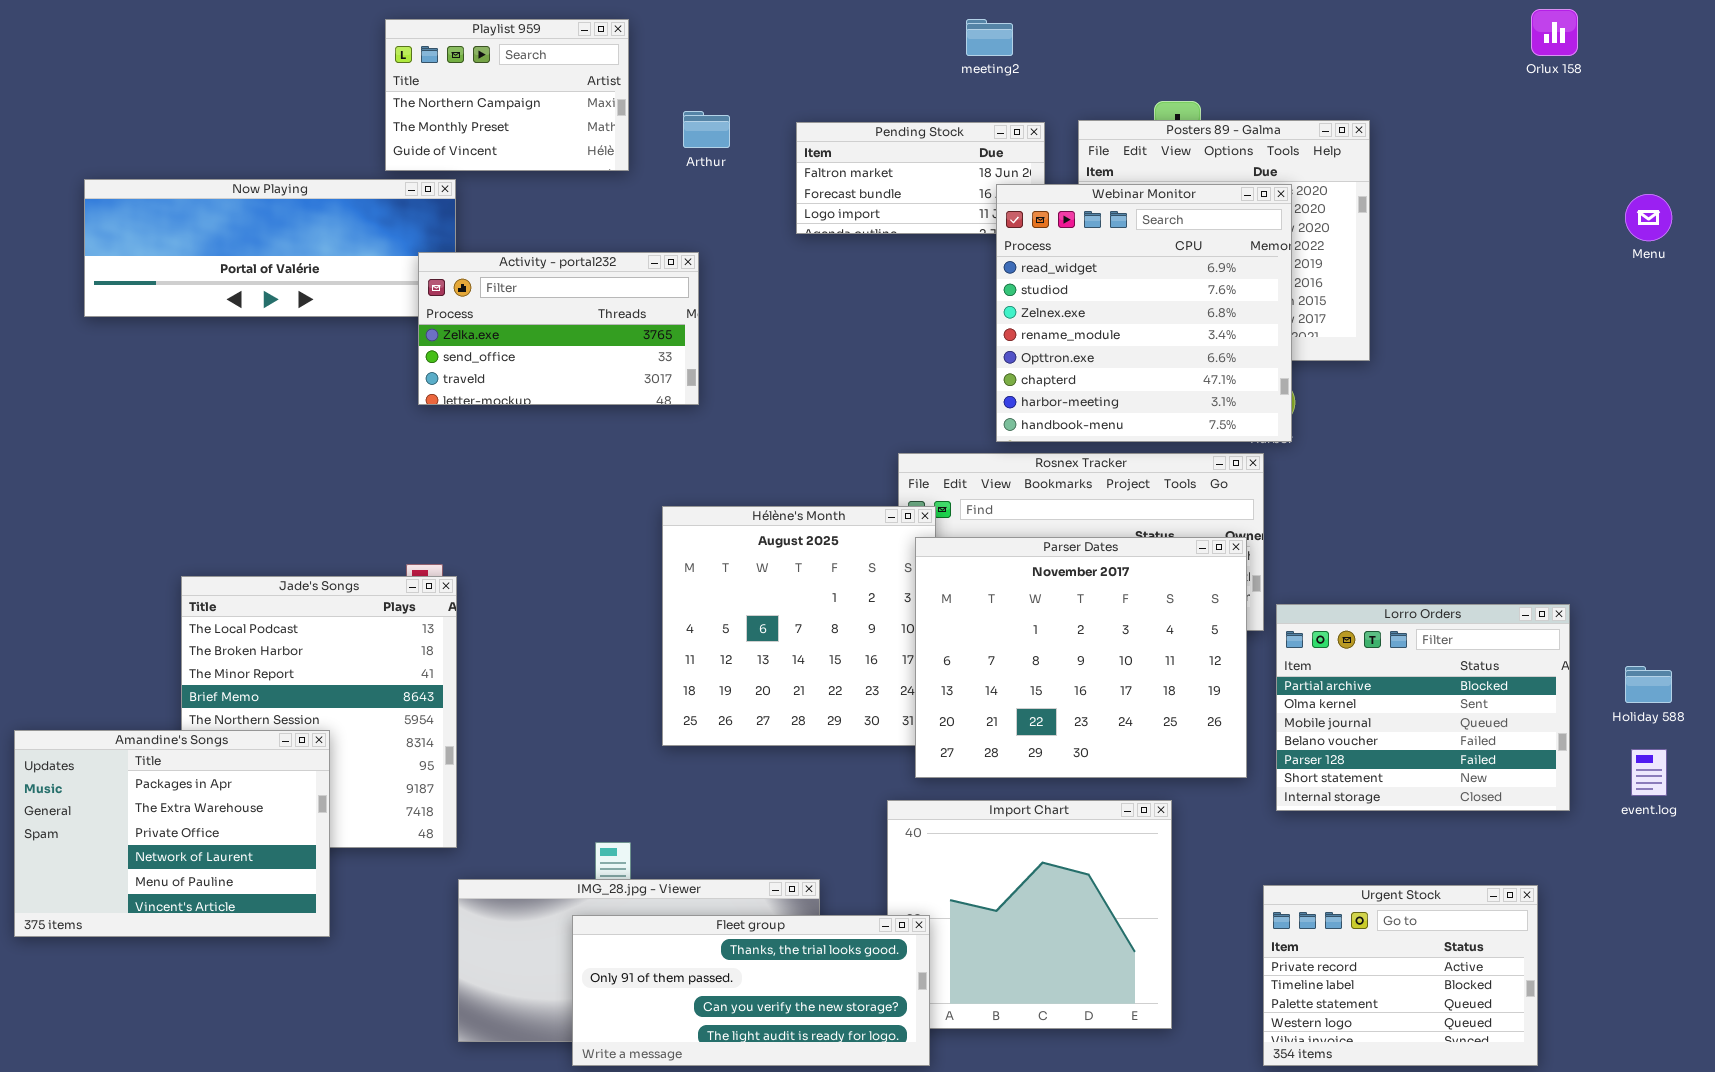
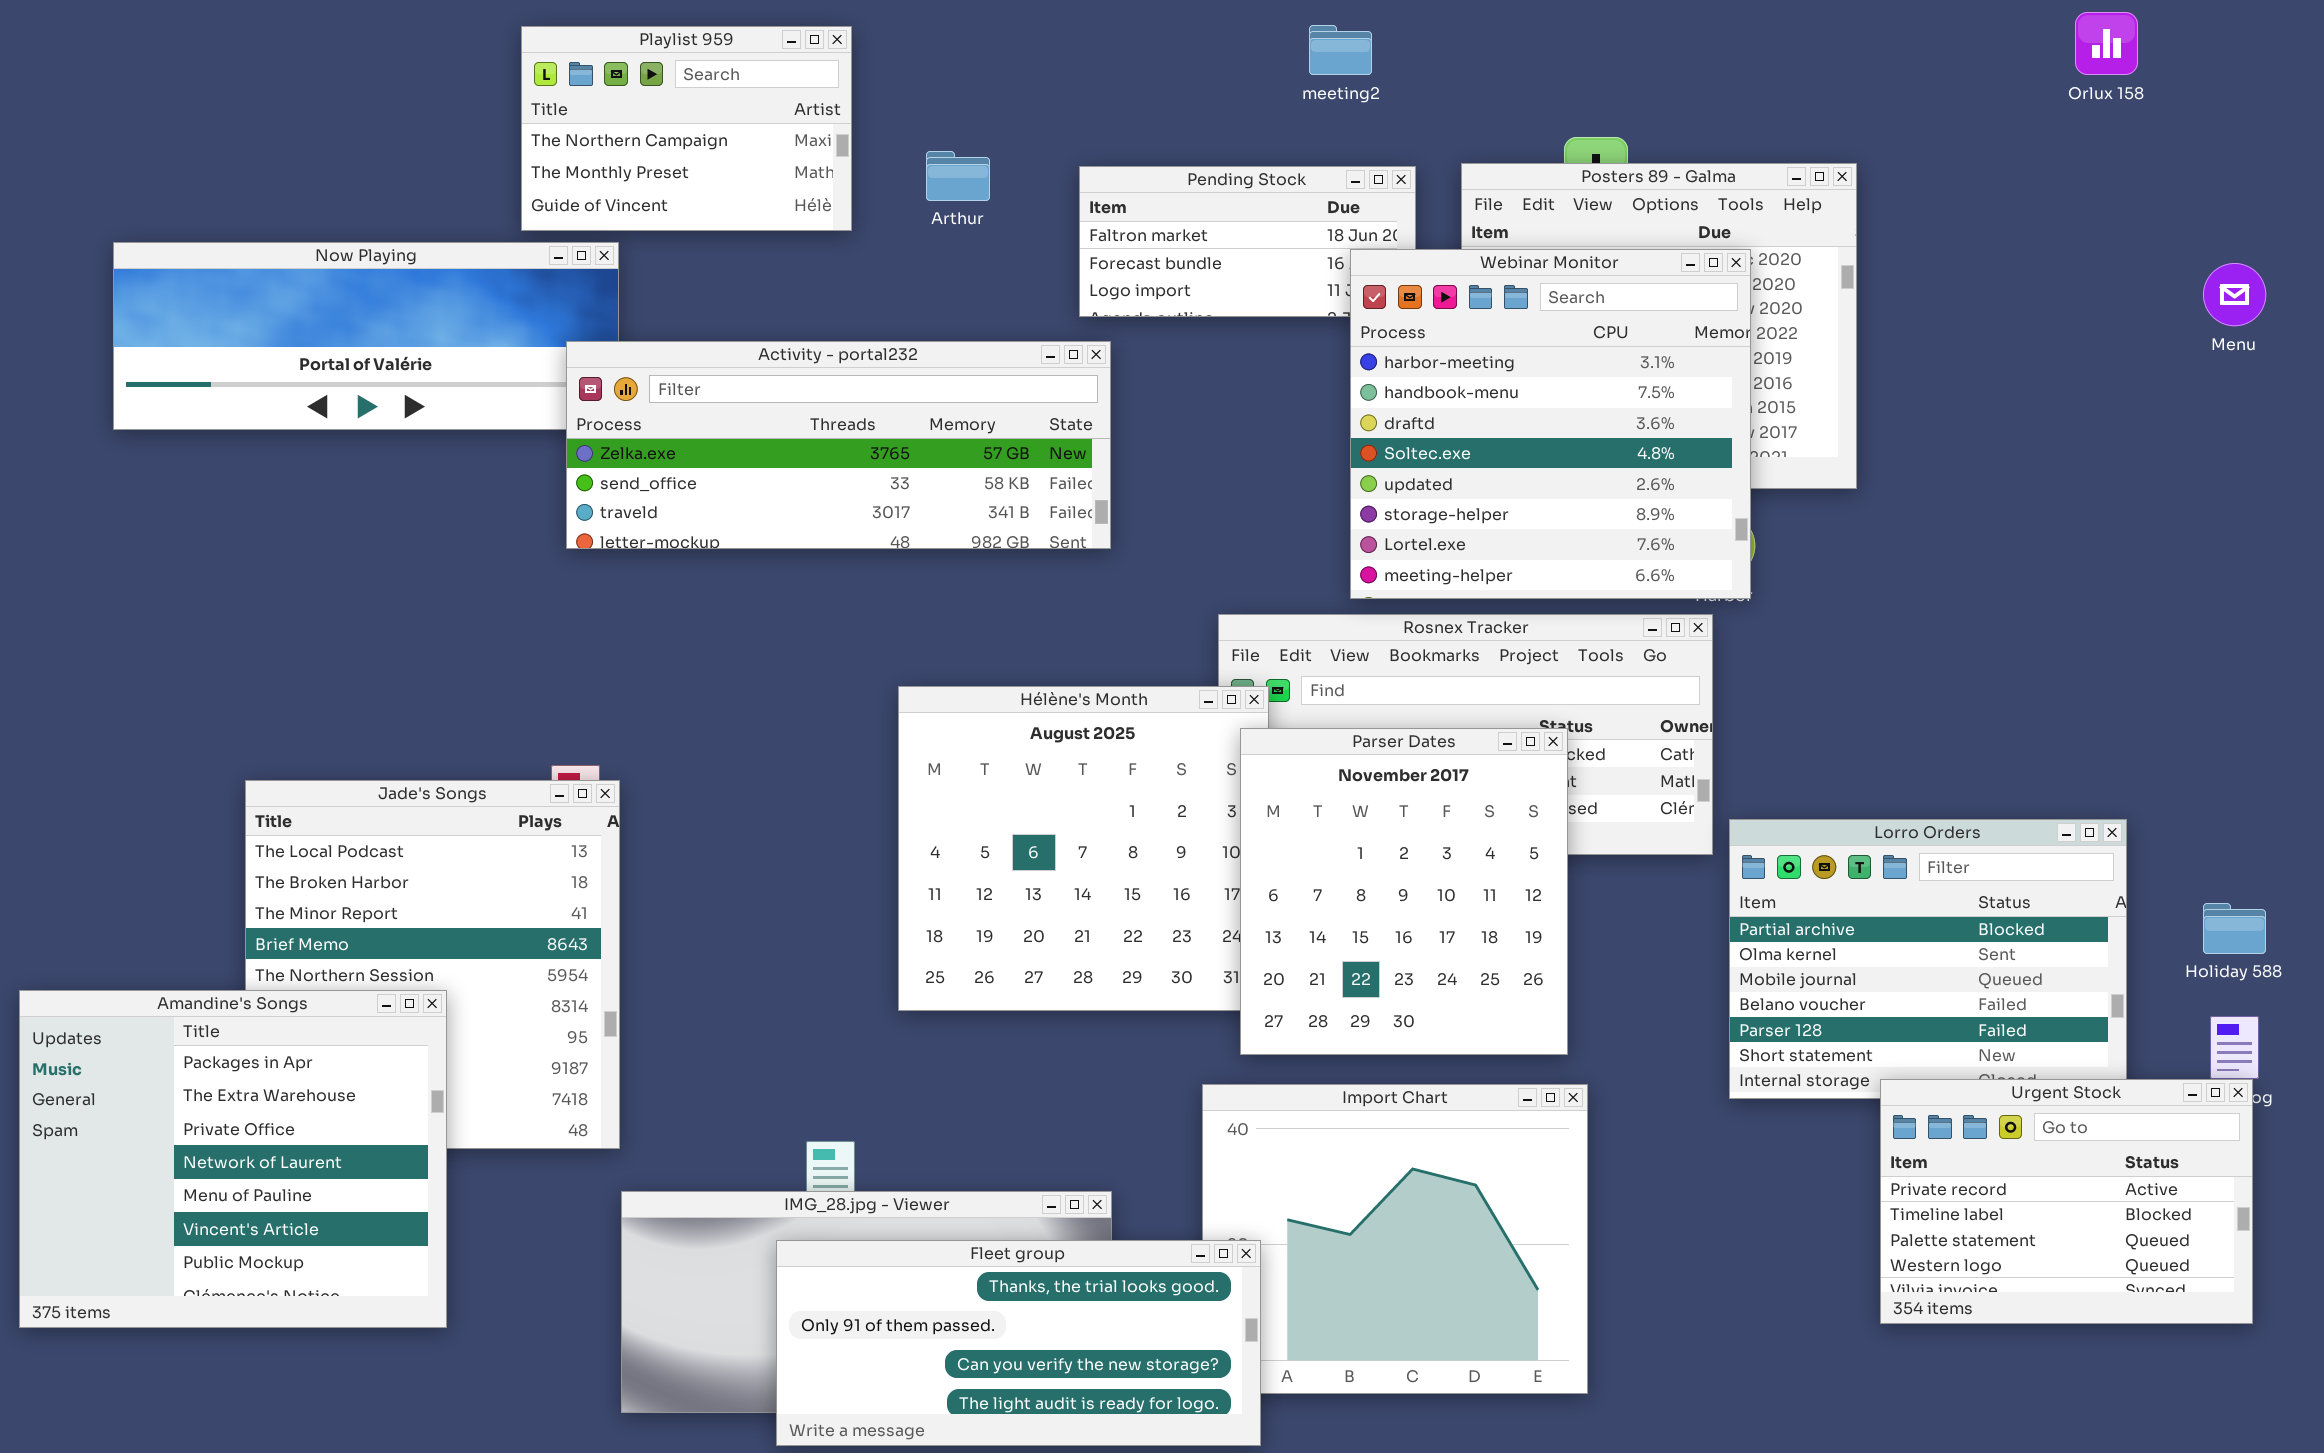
Webinar Monitor: [996,184,1292,442] -> [1350,249,1751,599], scrolled down 6 rows
Activity - portal232: [418,252,699,405] -> [566,341,1111,549], resized
Parser Dates: [915,537,1247,778] -> [1240,728,1568,1055], resized
Amandine's Songs: [14,730,330,937] -> [19,990,447,1328], resized
Urgent Stock: [1263,885,1538,1066] -> [1880,1079,2253,1324], moved

